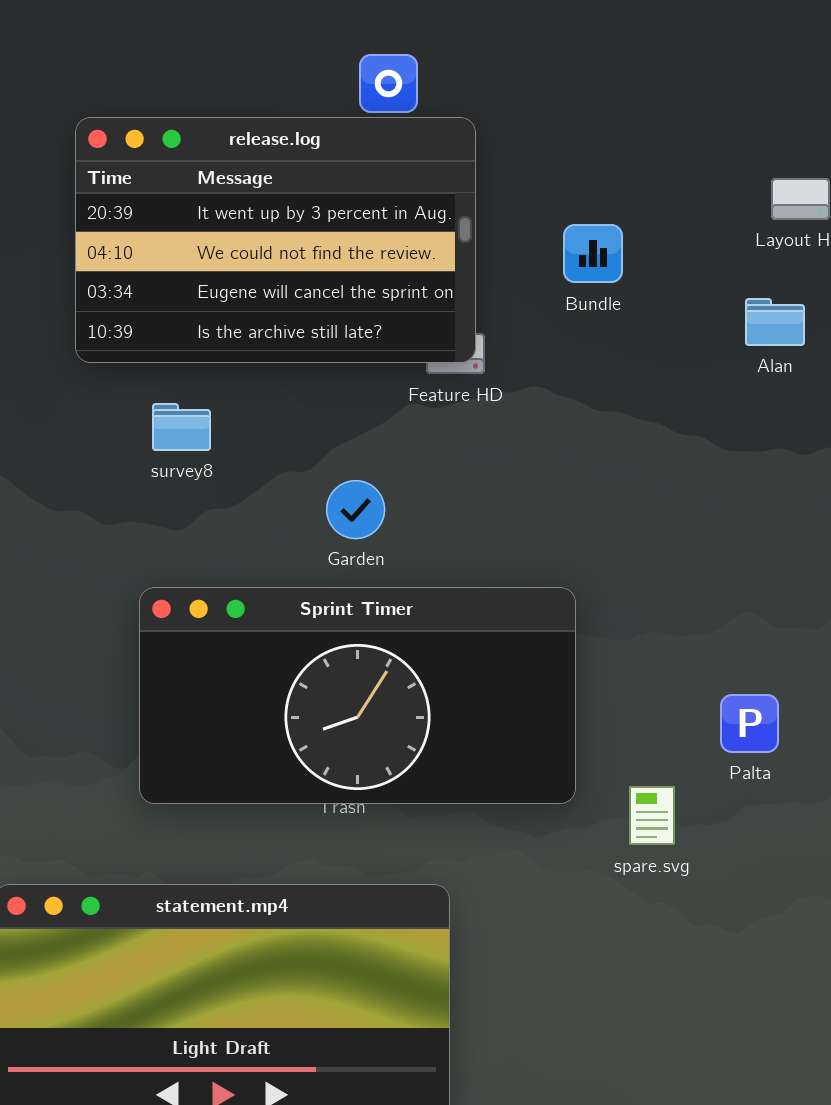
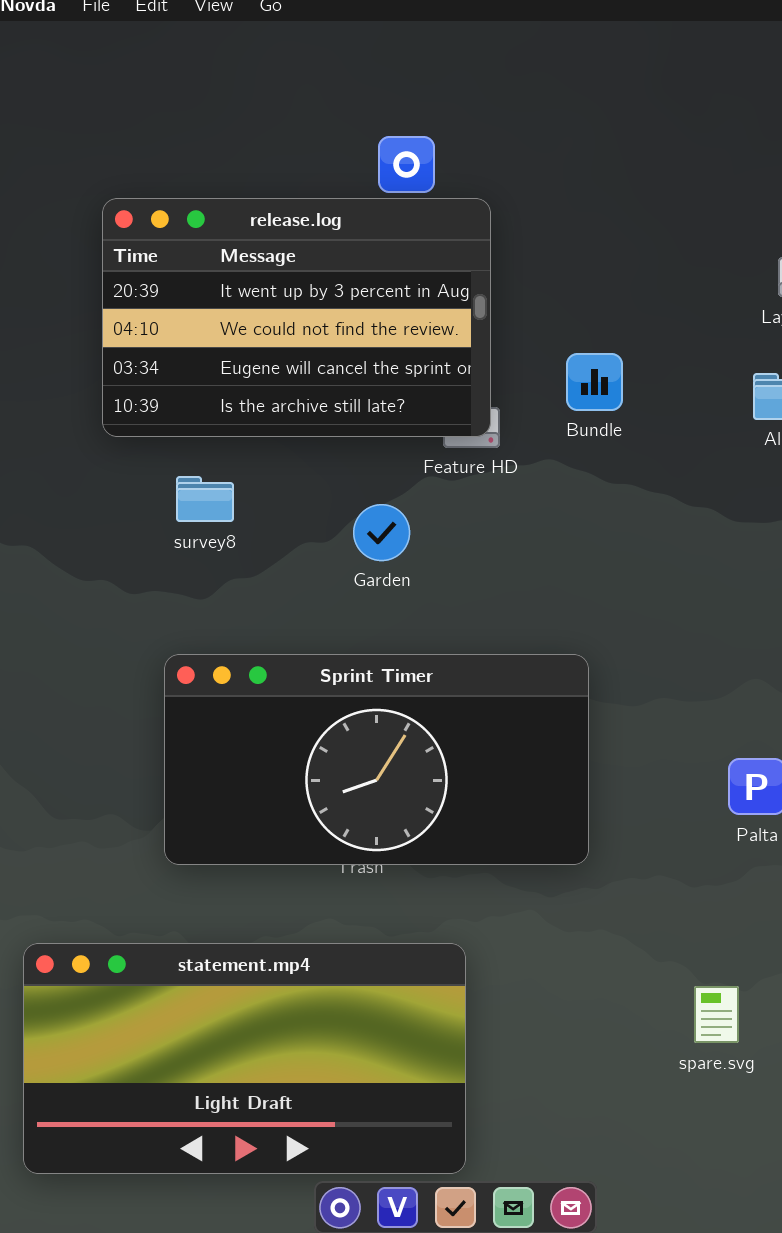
Bundle: [563,224,623,283] -> [566,353,623,411], moved
Garden: [326,480,385,539] -> [353,504,410,561], moved
spare.svg: [629,786,675,845] -> [694,986,739,1043], moved

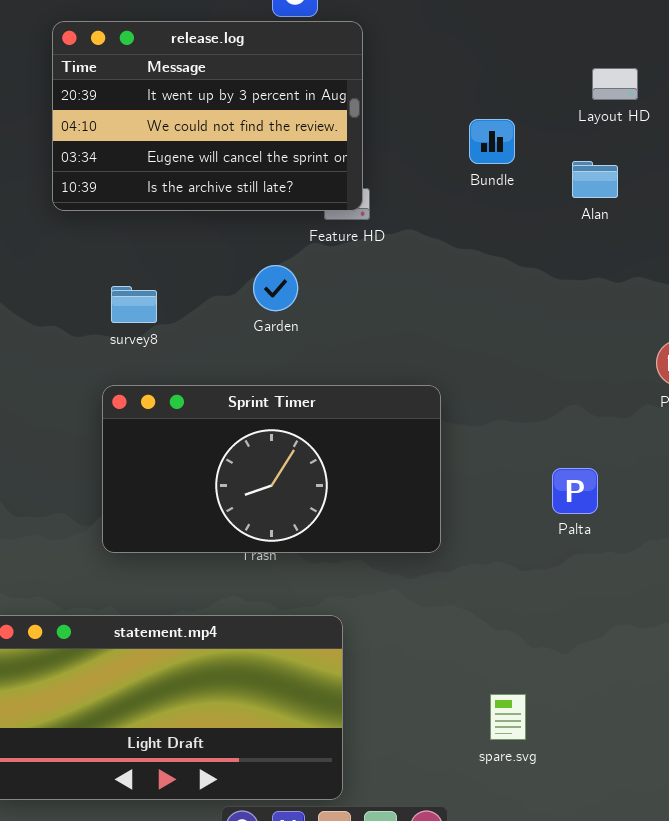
Bundle: [566,353,623,411] -> [469,119,515,164], moved
survey8: [176,476,234,522] -> [111,286,157,323], moved
spare.svg: [694,986,739,1043] -> [490,694,526,740], moved

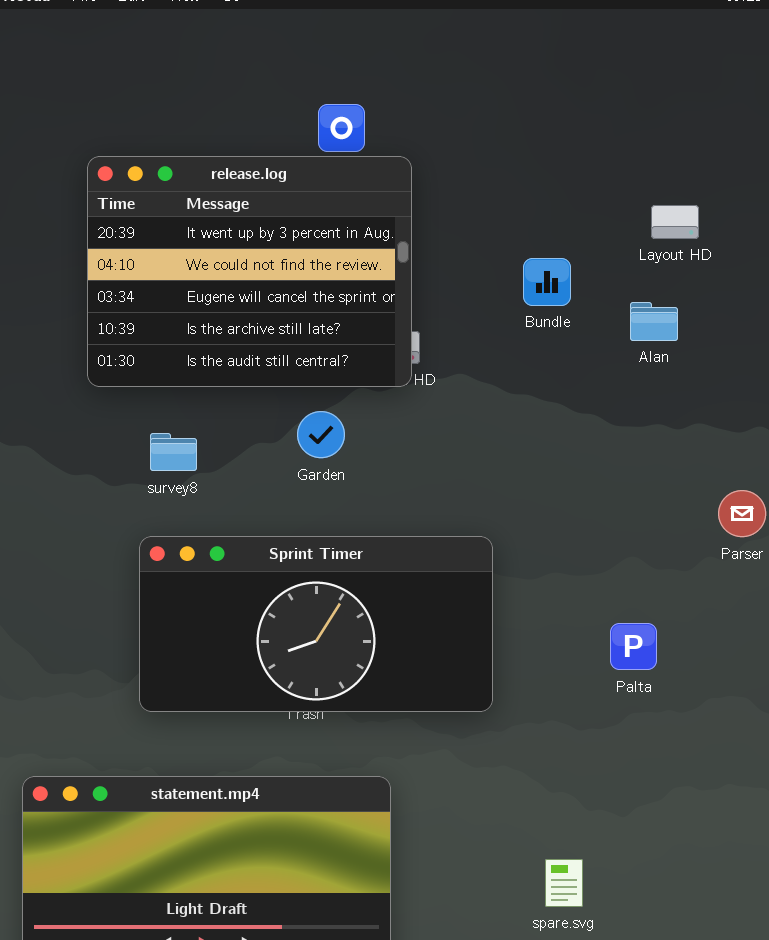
release.log: [52,21,363,211] -> [87,156,412,387], resized

